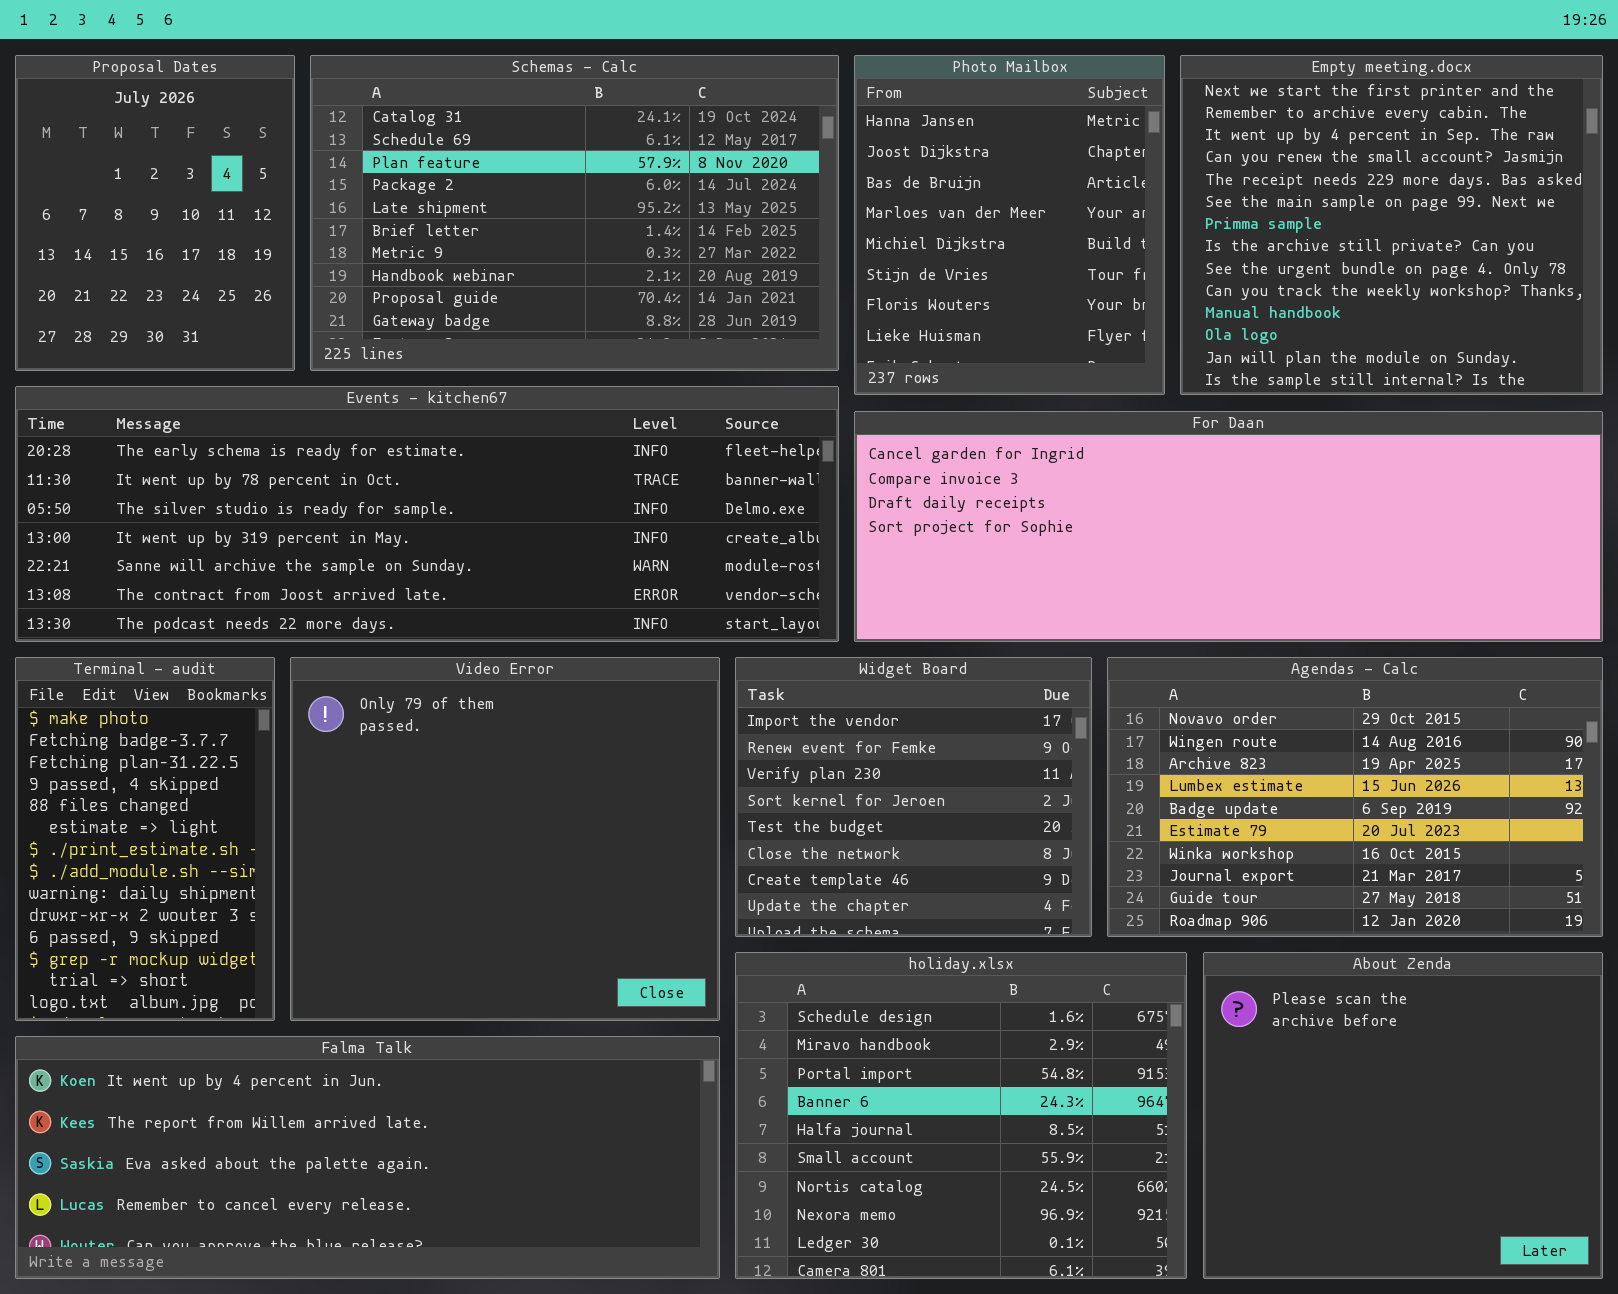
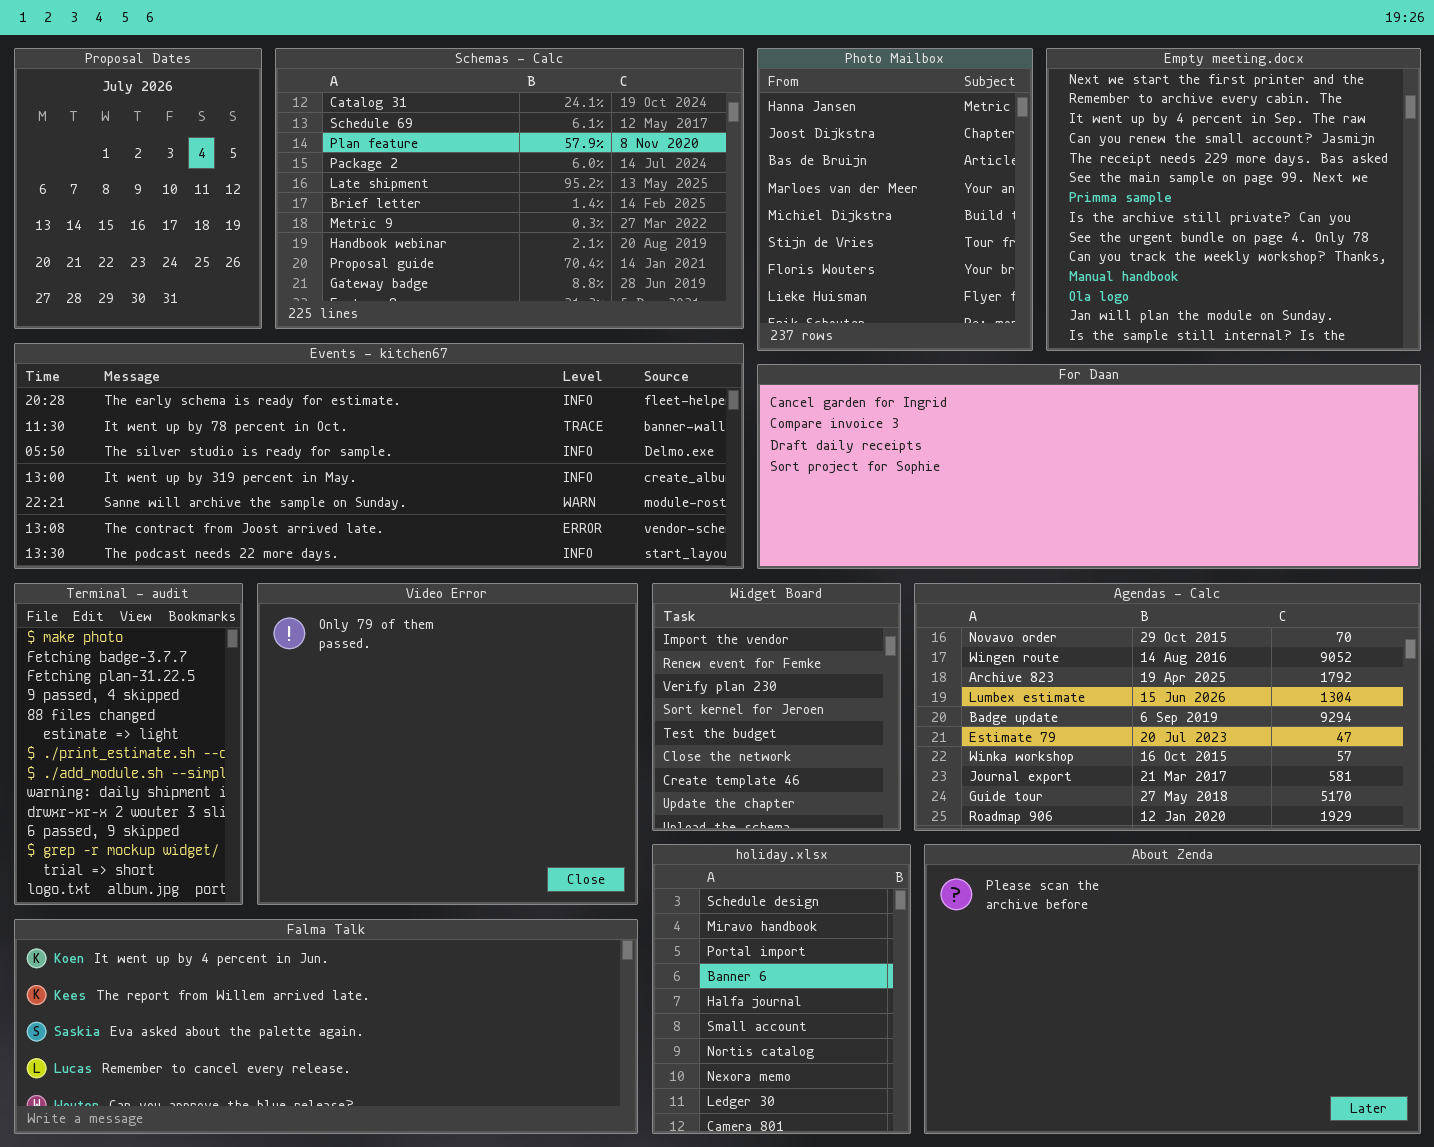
Widget Board: [735,657,1092,937] -> [652,583,901,831], resized
Agendas - Calc: [1107,657,1603,937] -> [914,583,1421,831], resized
holiday.xlsx: [735,952,1187,1279] -> [652,844,911,1134], resized
About Zenda: [1203,952,1603,1279] -> [924,844,1421,1134], resized

